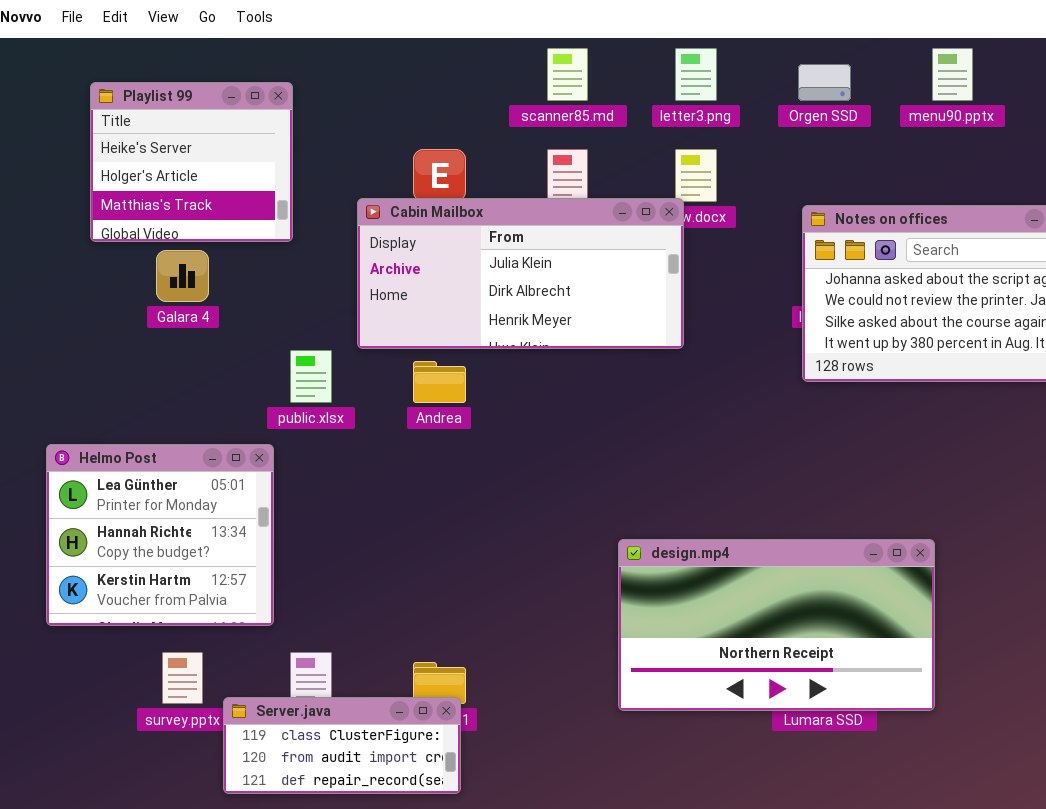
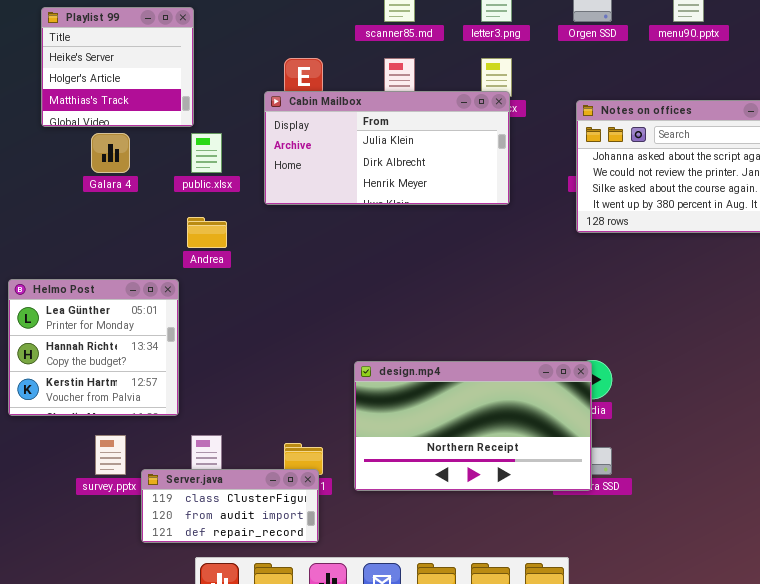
Cabin Mailbox: [357,198,684,349] -> [264,91,510,205], moved
public.xlsx: [290,350,332,403] -> [191,133,222,173], moved
Andrea: [413,361,466,403] -> [187,217,227,248], moved
design.mp4: [618,539,935,711] -> [354,361,592,491], moved

